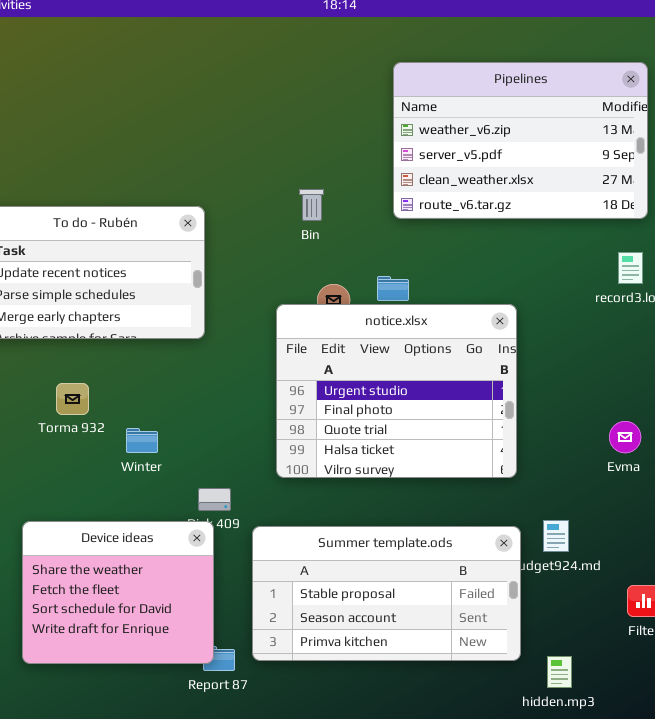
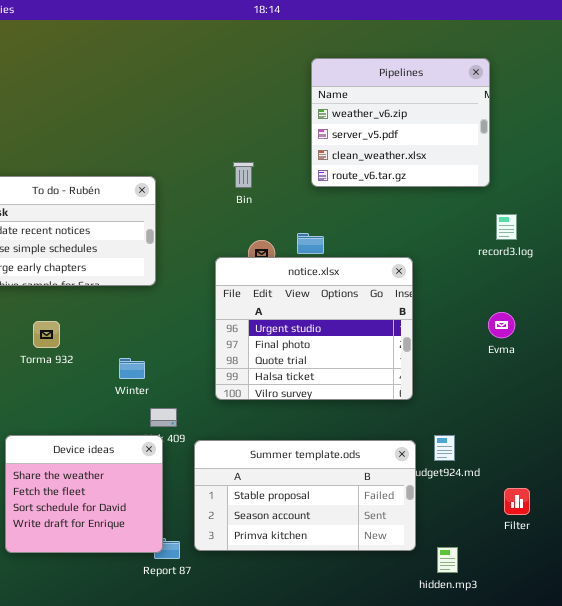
Pipelines: [393,62,648,219] -> [311,58,490,187], resized
Evma: [609,421,641,453] -> [488,312,515,338], moved
Winter: [126,428,158,453] -> [119,358,145,379], moved

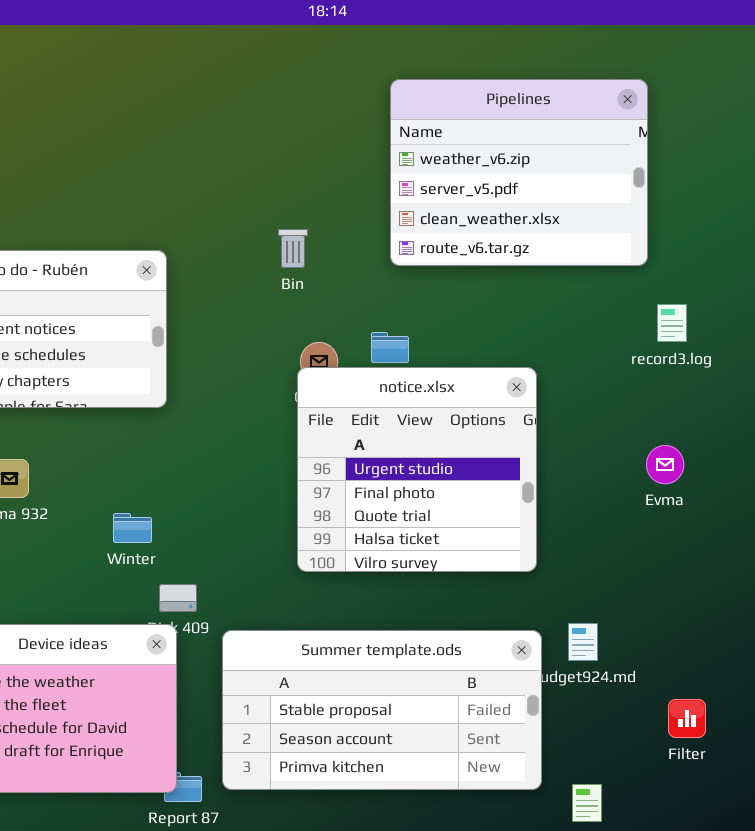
notice.xlsx: [215,257,413,400] -> [297,367,537,572], resized

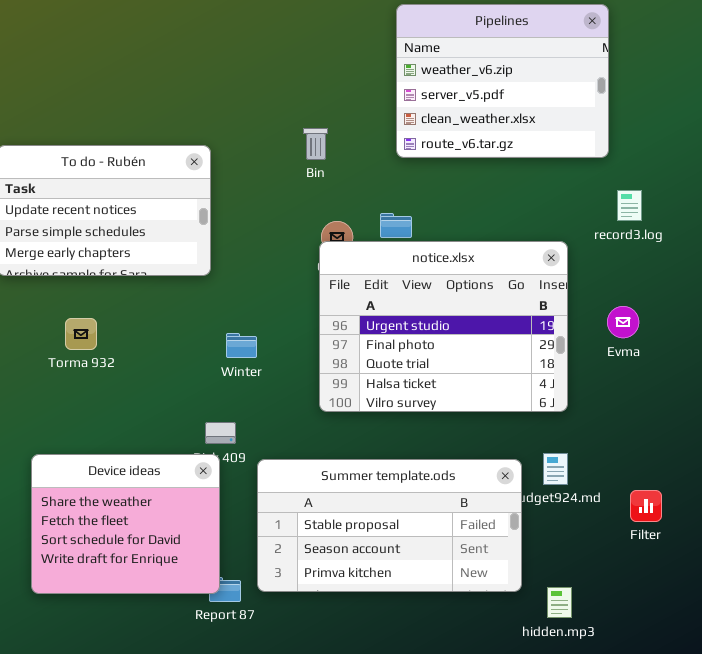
notice.xlsx: [297,367,537,572] -> [319,241,568,412], resized
Winter: [113,513,152,543] -> [226,333,257,358], moved
Filter: [668,699,706,738] -> [630,490,662,522], moved

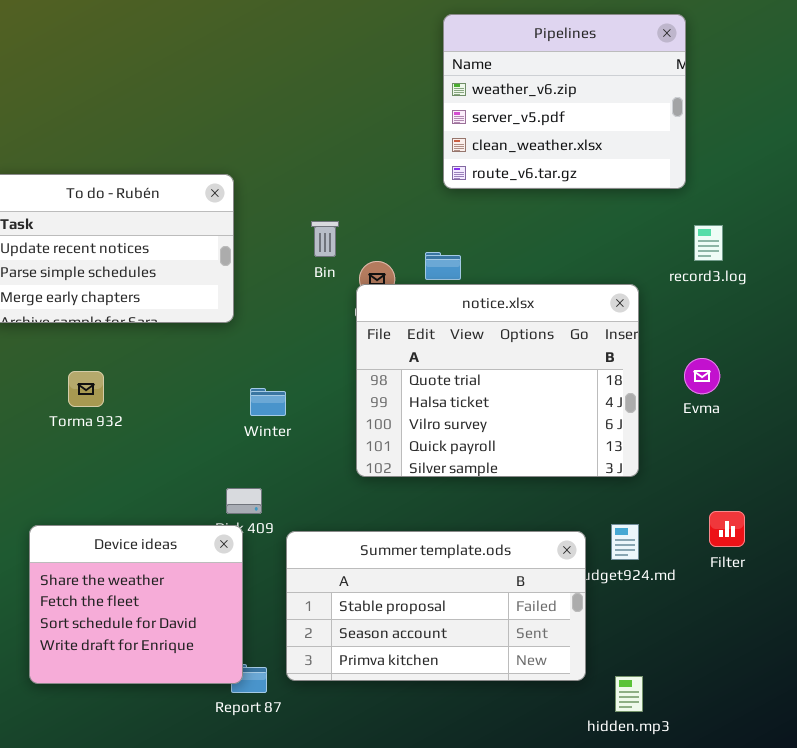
Bin: [303,128,328,160] -> [311,221,339,257], moved
notice.xlsx: [319,241,568,412] -> [356,284,639,477], scrolled down 2 rows
Filter: [630,490,662,522] -> [709,511,745,547], moved

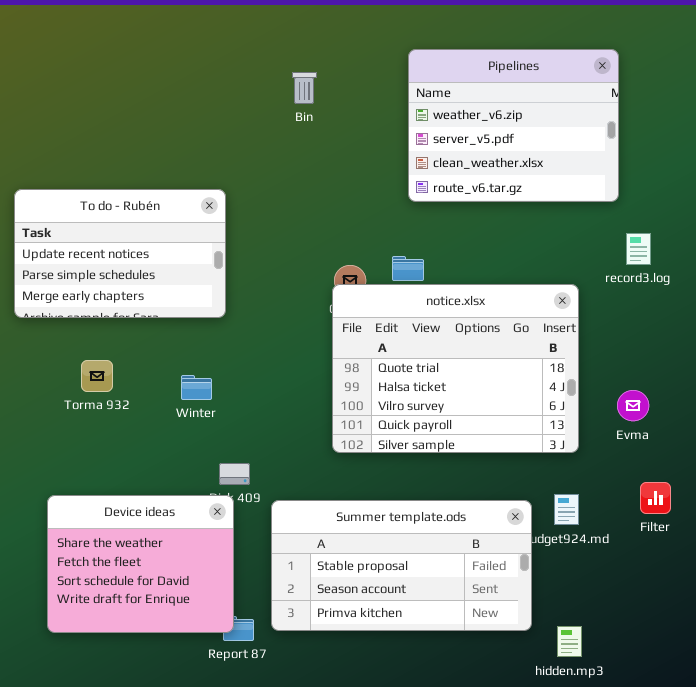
Bin: [311,221,339,257] -> [292,72,317,104], moved
Evma: [684,358,720,394] -> [617,390,649,421], moved
Winter: [250,388,286,416] -> [181,375,212,400], moved

